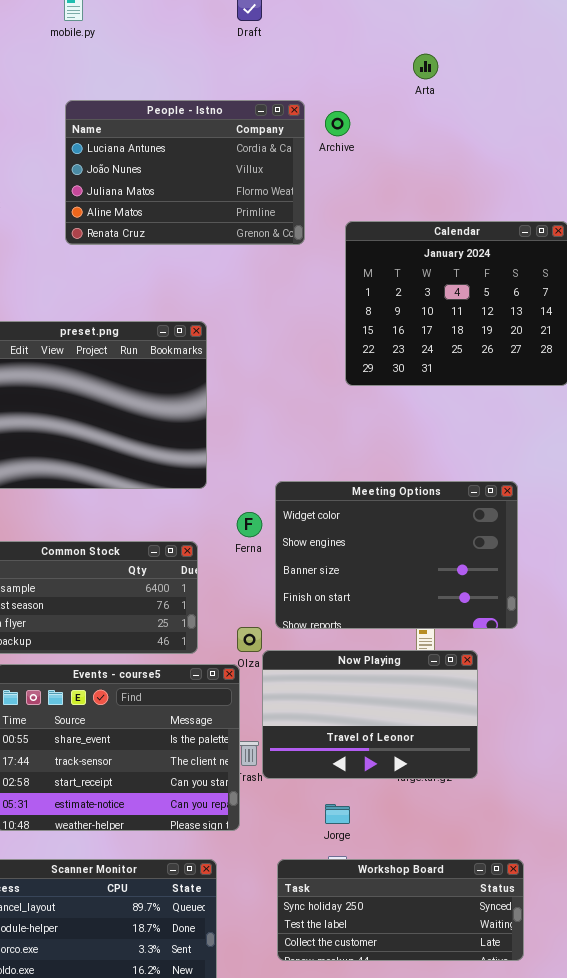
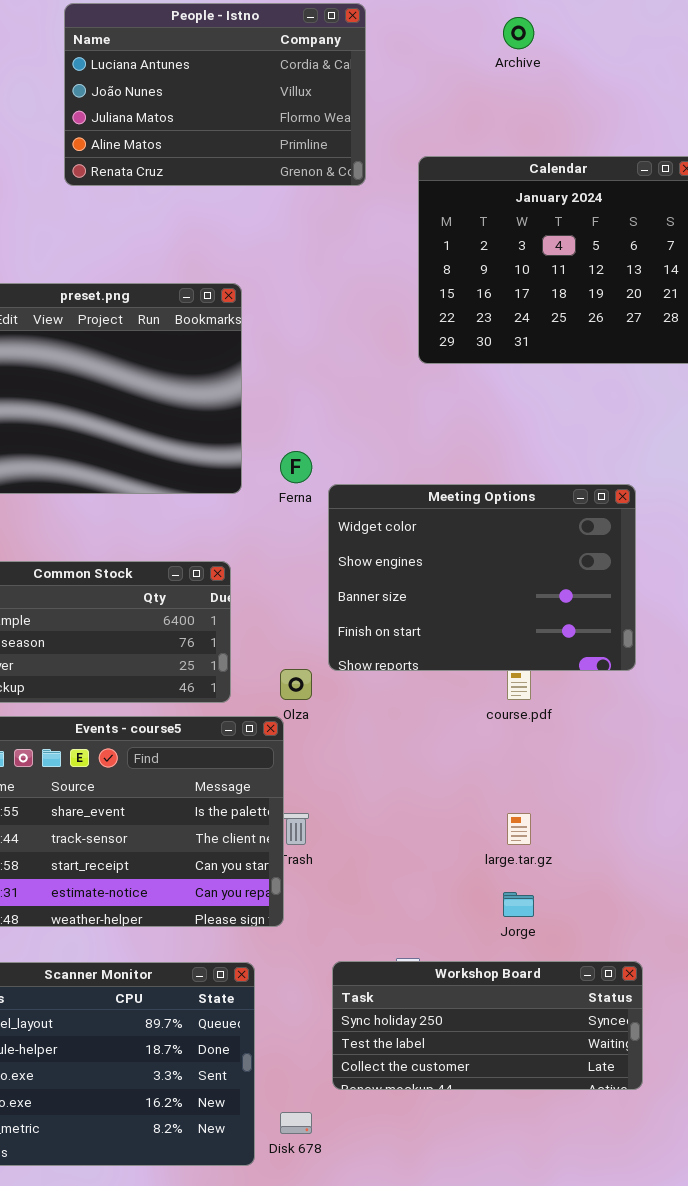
Archive: [325,111,350,136] -> [503,17,534,49], moved
Ferna: [237,512,262,537] -> [280,451,312,483], moved
Now Playing: [262,650,478,779] -> none, closed
Jorge: [325,804,350,824] -> [503,892,534,917], moved

